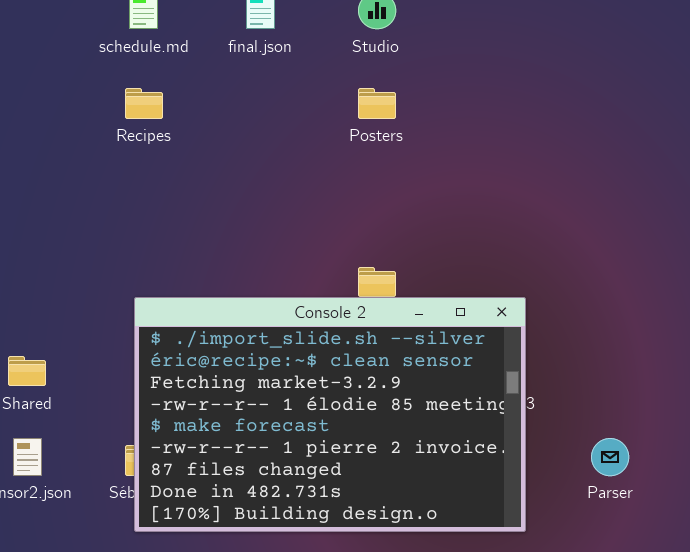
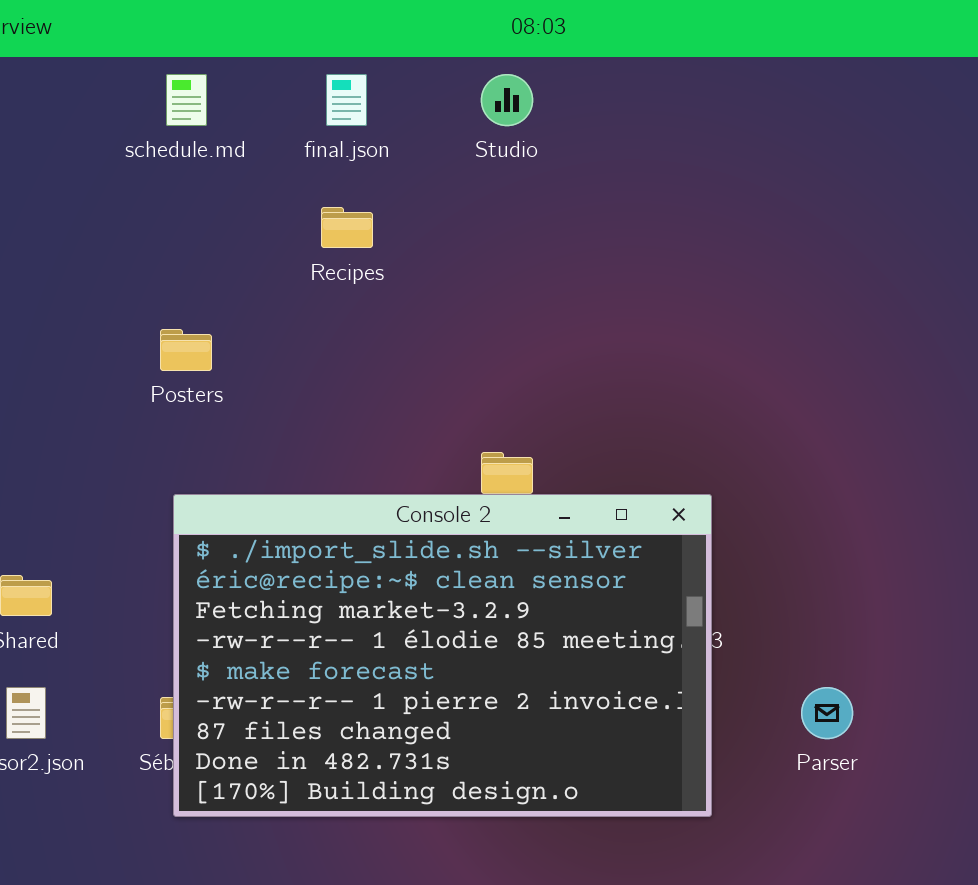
Recipes: [125,88,163,119] -> [321,207,373,248], moved
Posters: [358,88,396,119] -> [160,329,212,371], moved

